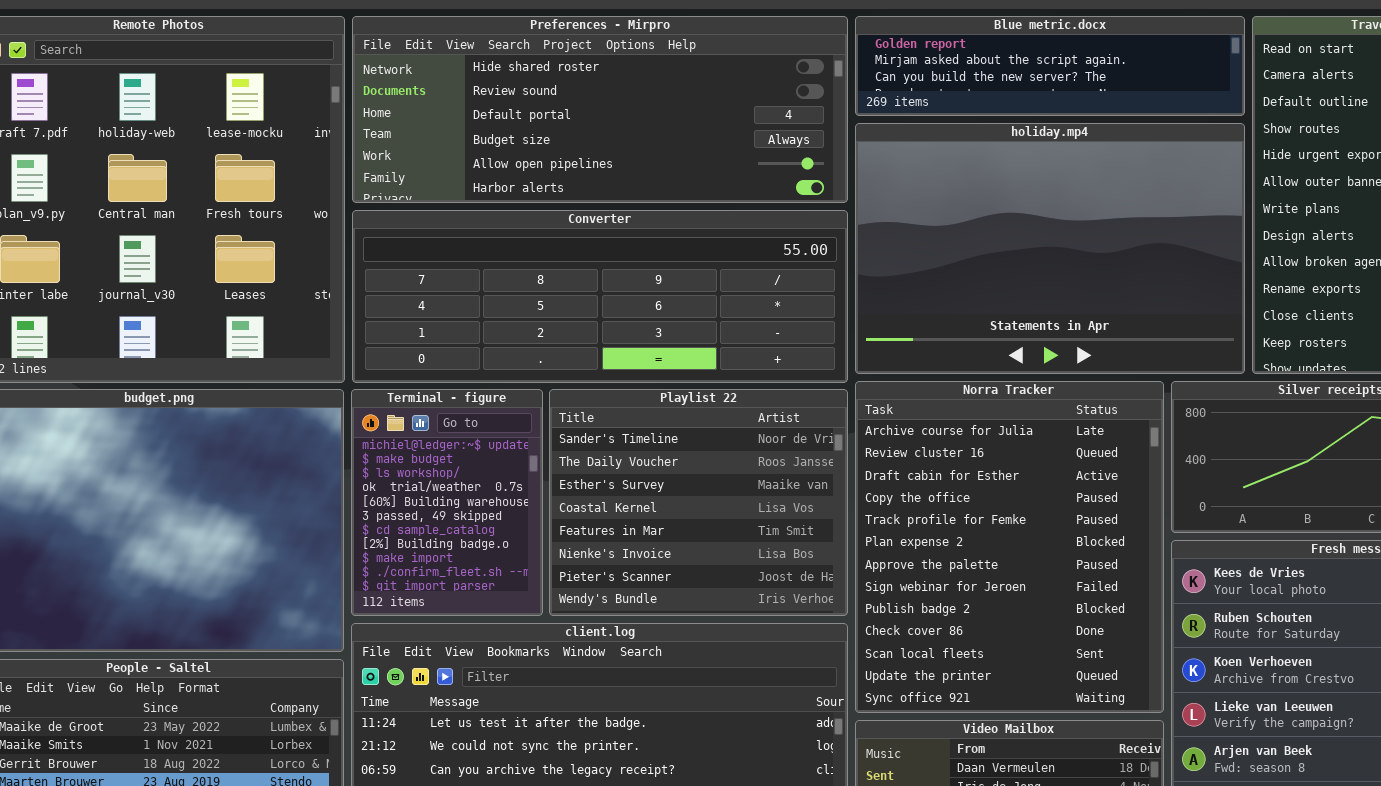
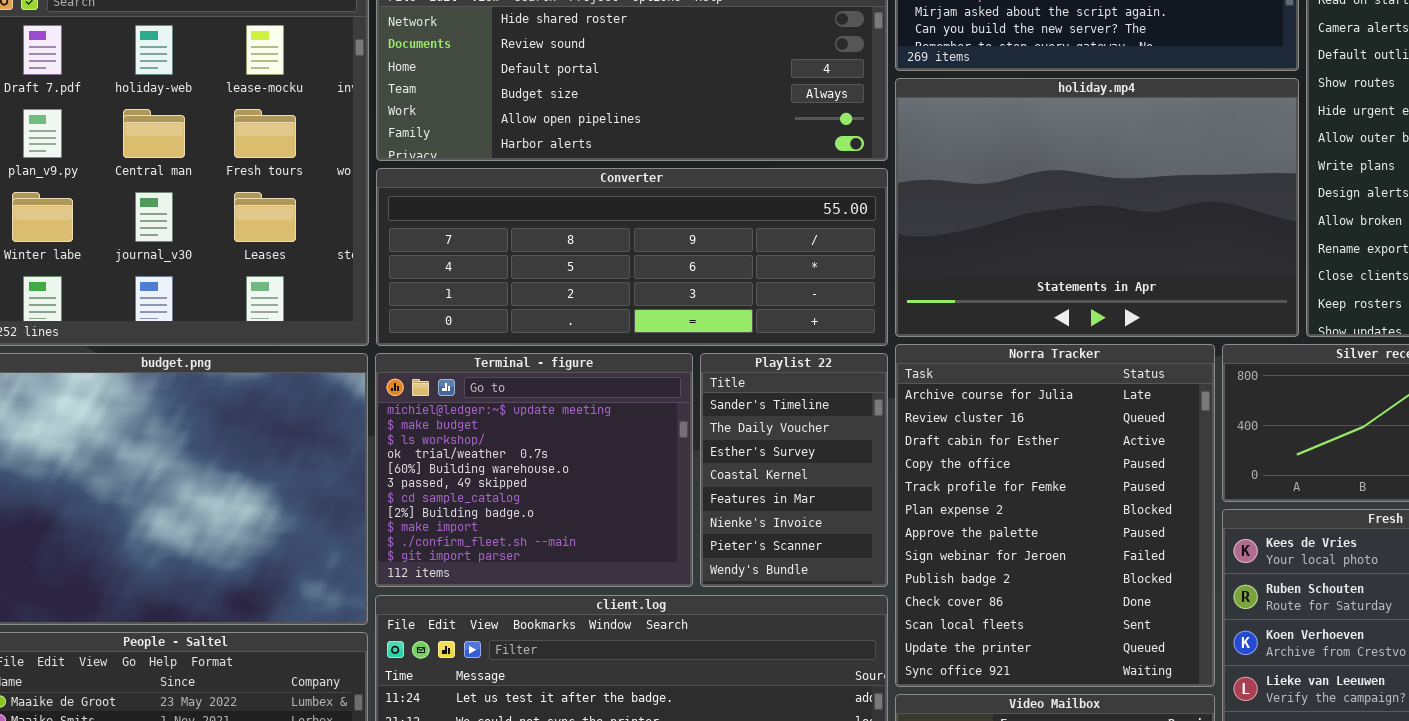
Terminal - figure: [351,389,543,616] -> [375,353,693,587], resized
Playlist 22: [549,389,848,616] -> [700,353,888,587], resized

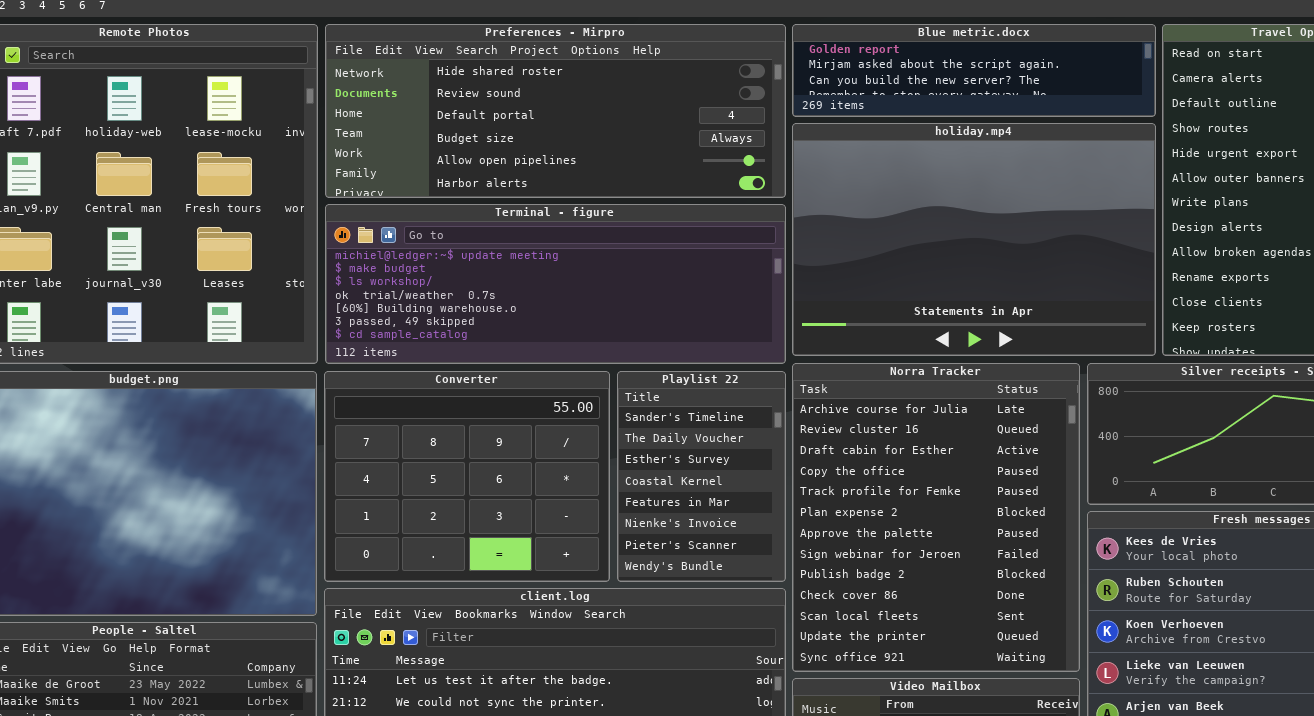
Converter: [376,168,888,346] -> [324,371,610,582], moved, resized
Terminal - figure: [375,353,693,587] -> [325,204,786,364], moved, resized

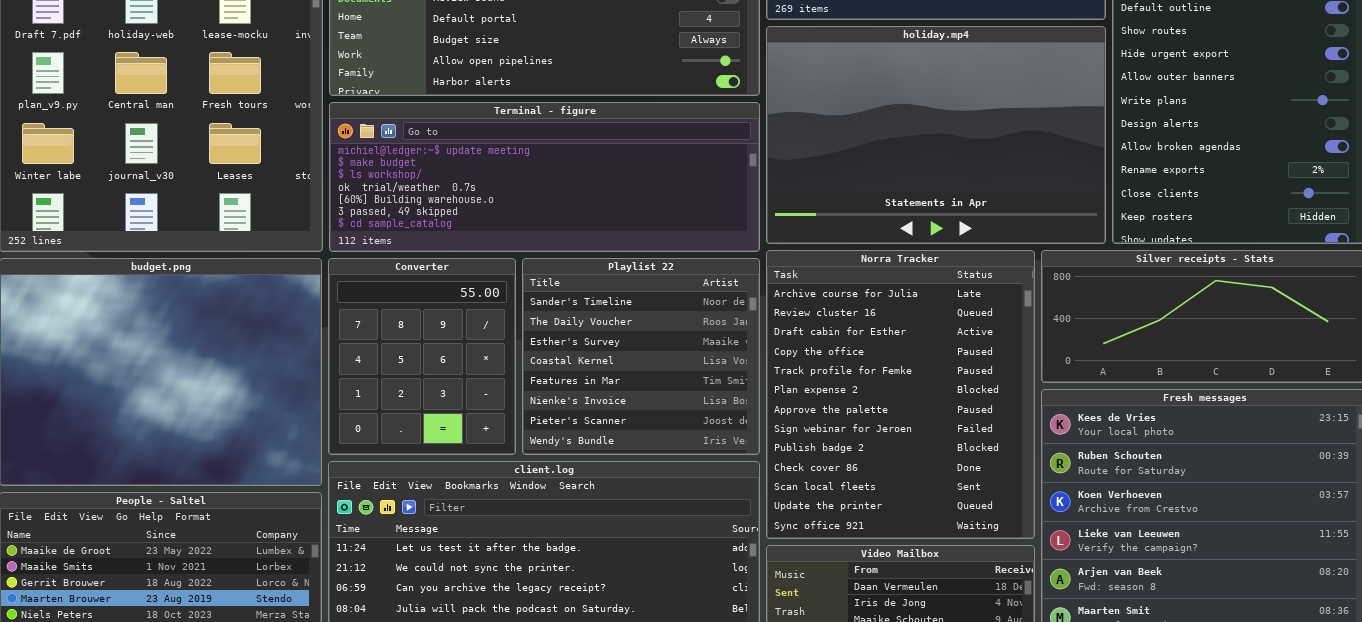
Converter: [324,371,610,582] -> [328,258,516,455], resized
Playlist 22: [617,371,786,582] -> [522,258,760,455], resized

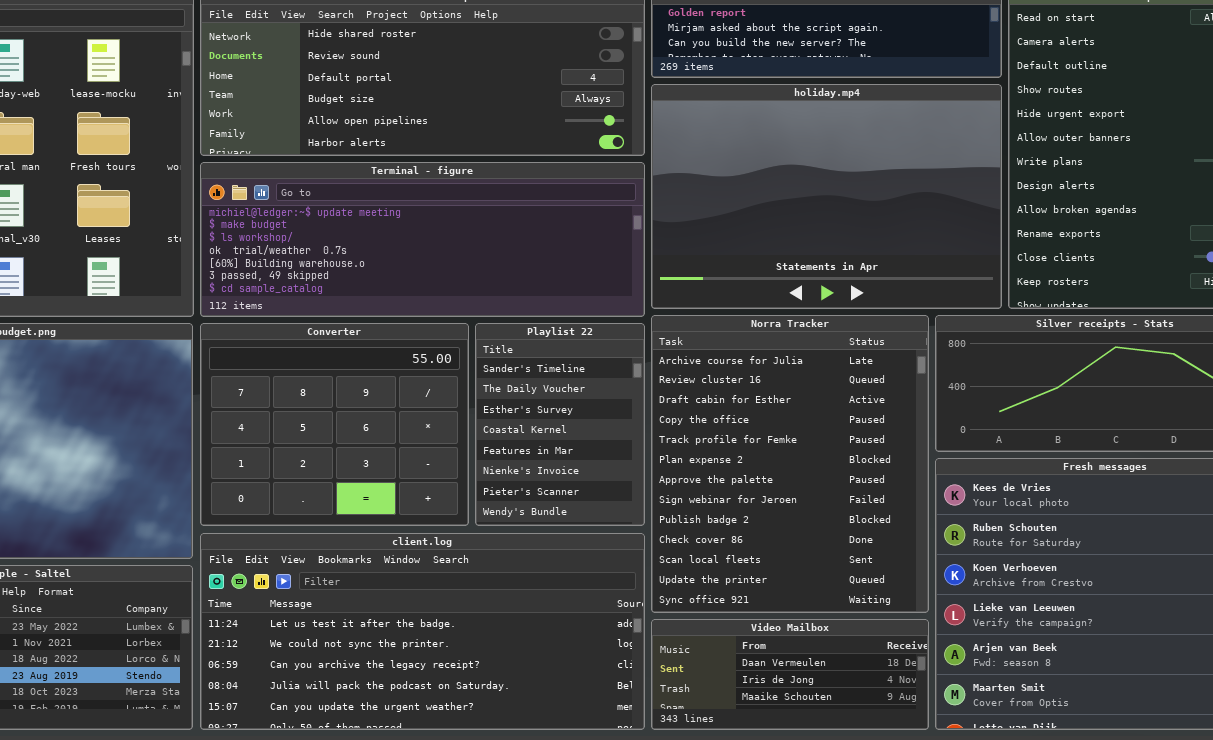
Converter: [328,258,516,455] -> [200,323,469,526], resized
Playlist 22: [522,258,760,455] -> [475,323,645,526], resized

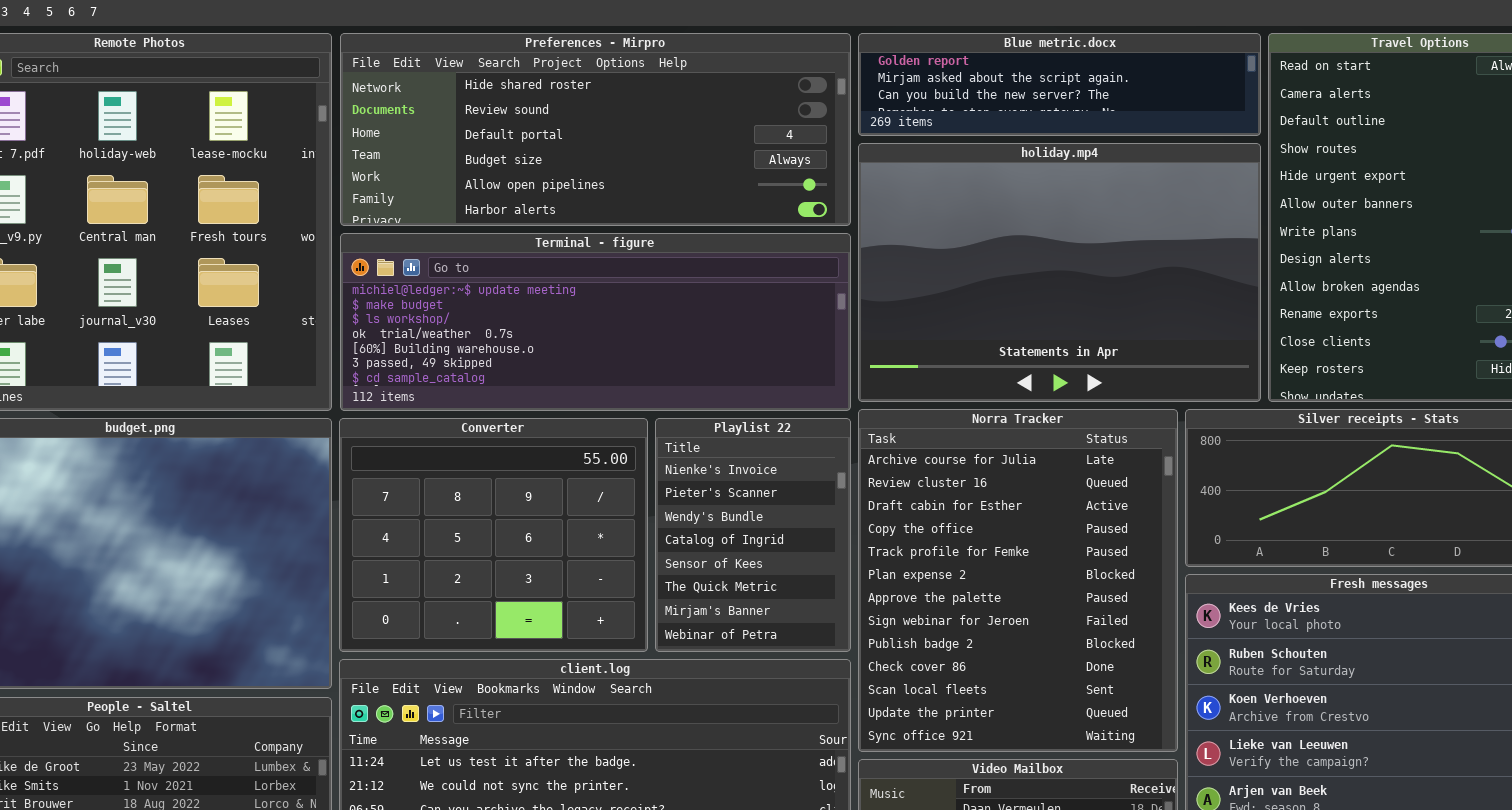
Playlist 22: [475,323,645,526] -> [655,418,851,652], scrolled down 5 rows

